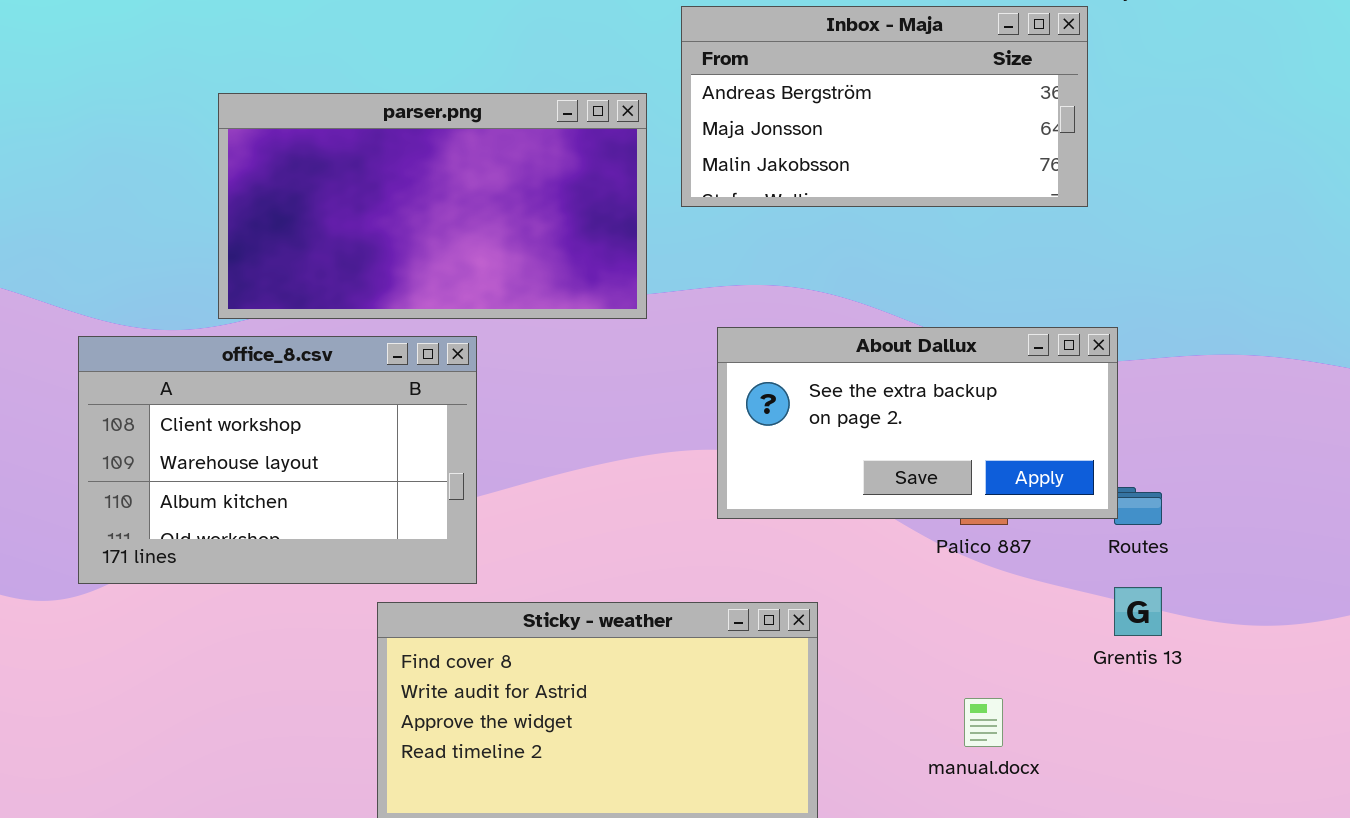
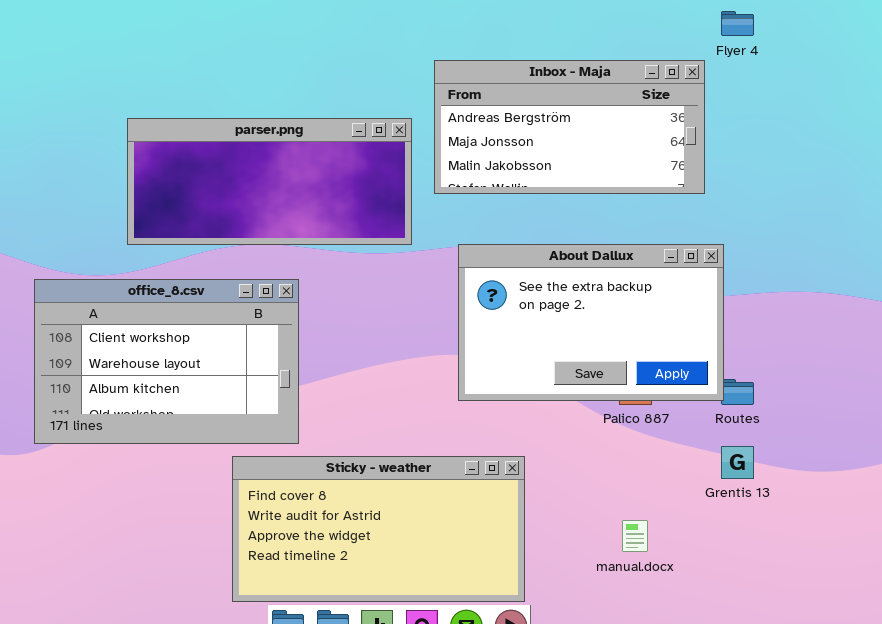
parser.png: [218,93,647,319] -> [127,118,412,245], resized
About Dallux: [717,327,1118,519] -> [458,244,724,401], resized

